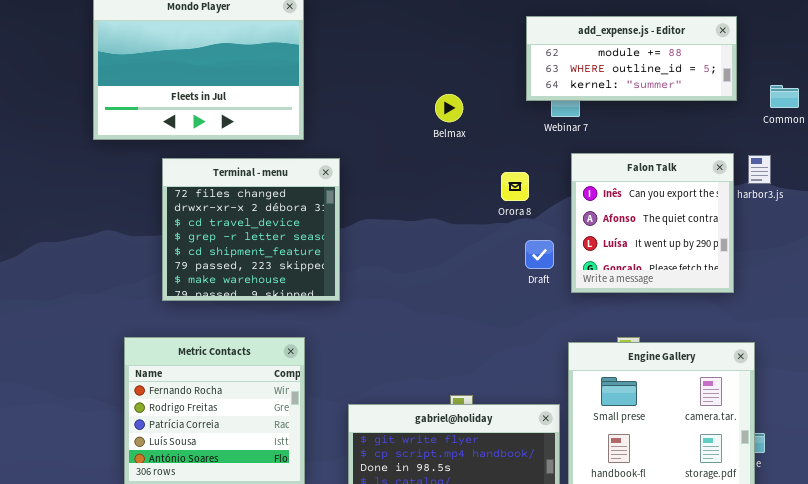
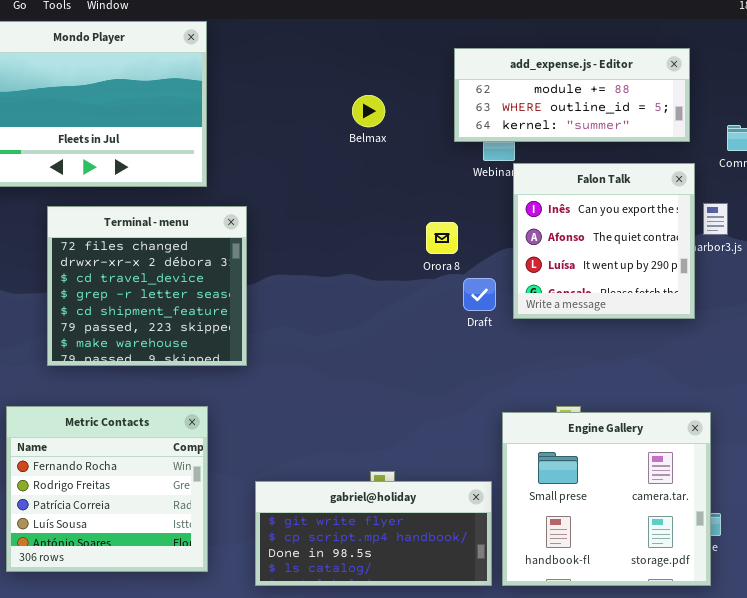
Belmax: [435,94,463,122] -> [352,95,385,127], moved
Falon Talk: [571,153,734,293] -> [513,163,695,319], moved
Draft: [525,240,554,269] -> [463,278,496,311], moved

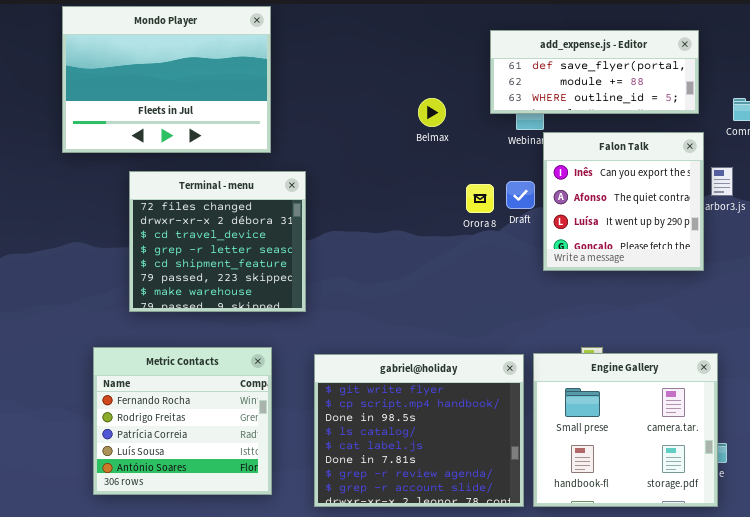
add_expense.js - Editor: [454,48,690,142] -> [490,30,699,114], scrolled up 1 row
Belmax: [352,95,385,127] -> [418,98,446,127], moved
Draft: [463,278,496,311] -> [506,181,535,209], moved
gabriel@holiday: [255,481,492,586] -> [314,354,524,507], resized

